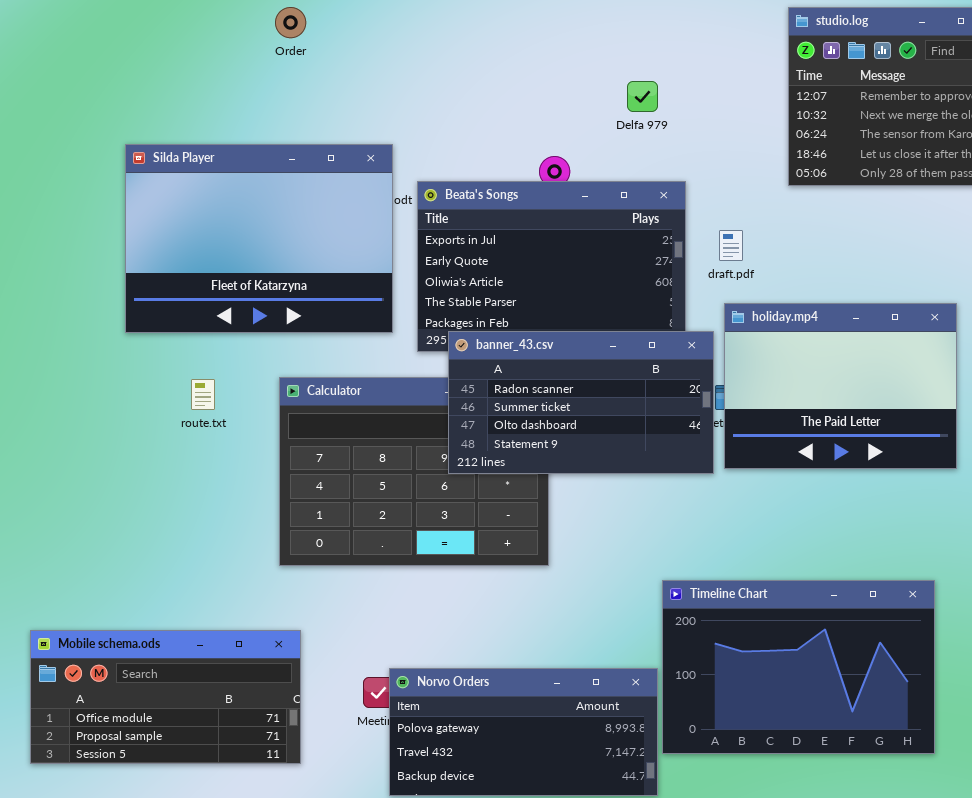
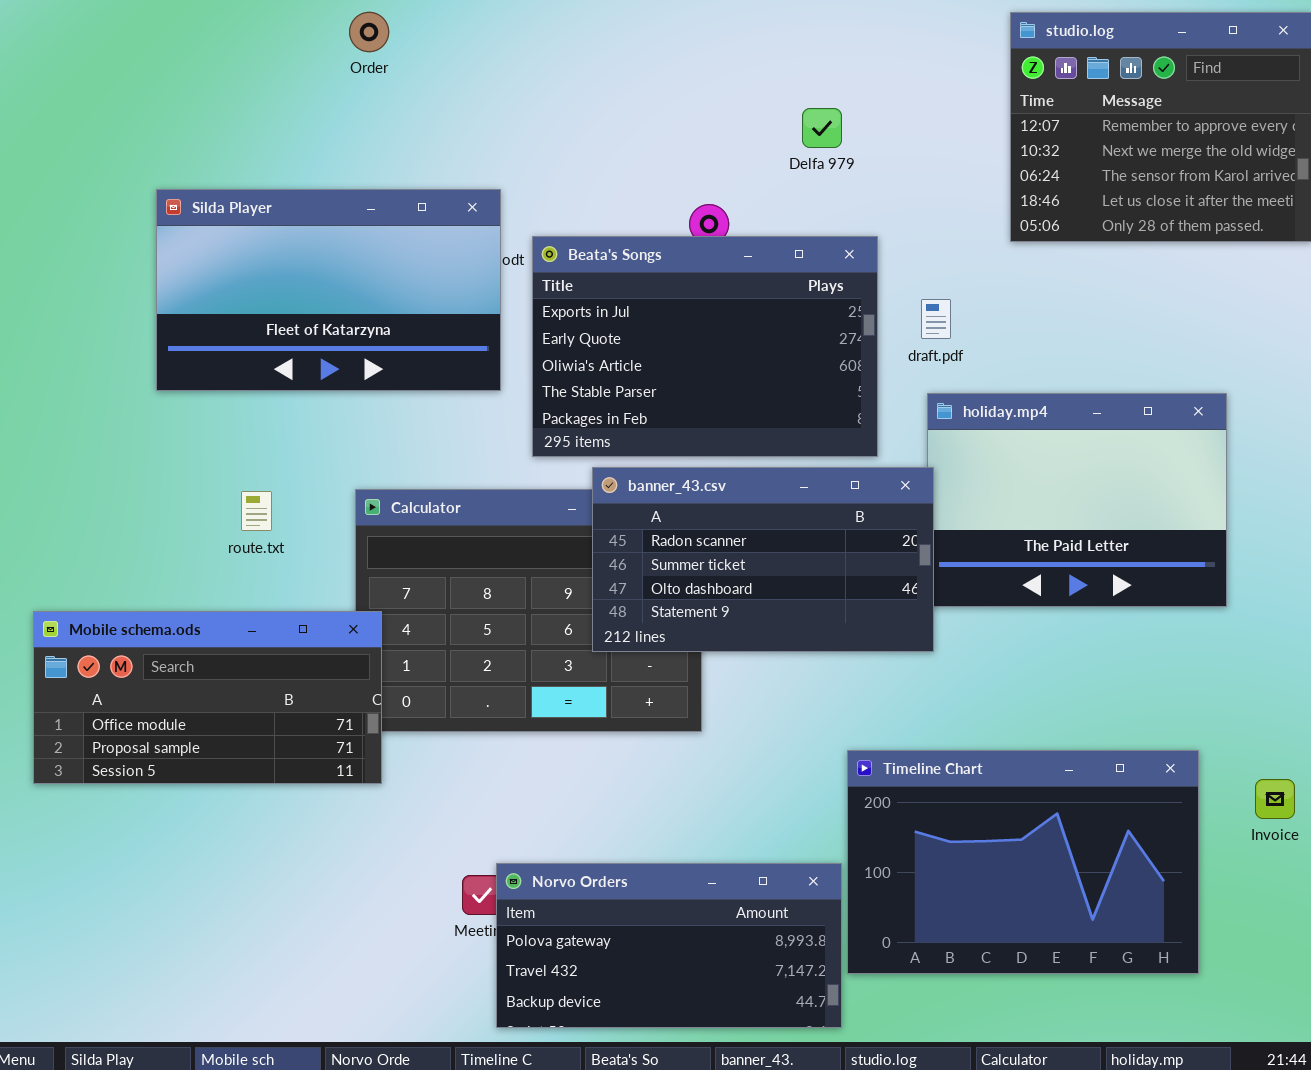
Silda Player: [125,144,393,333] -> [156,189,501,391], resized
banner_43.csv: [448,331,714,474] -> [592,467,934,652], moved
Mobile schema.ods: [30,630,301,764] -> [33,611,382,784], moved

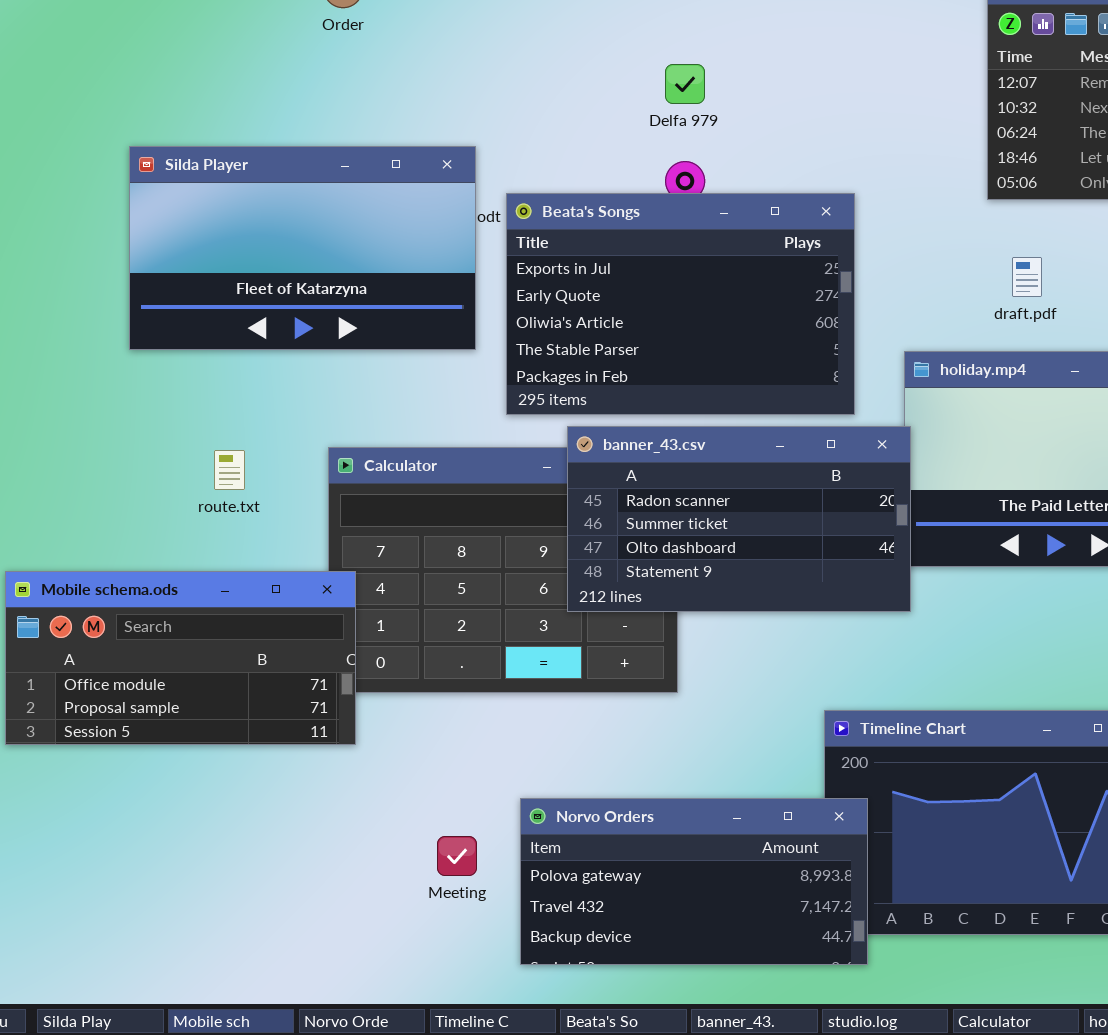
Delfa 979: [802,108,842,148] -> [665,64,705,104], moved
draft.pdf: [921,299,951,339] -> [1012,257,1042,297], moved
Norvo Orders: [496,863,842,1028] -> [520,798,868,965], moved

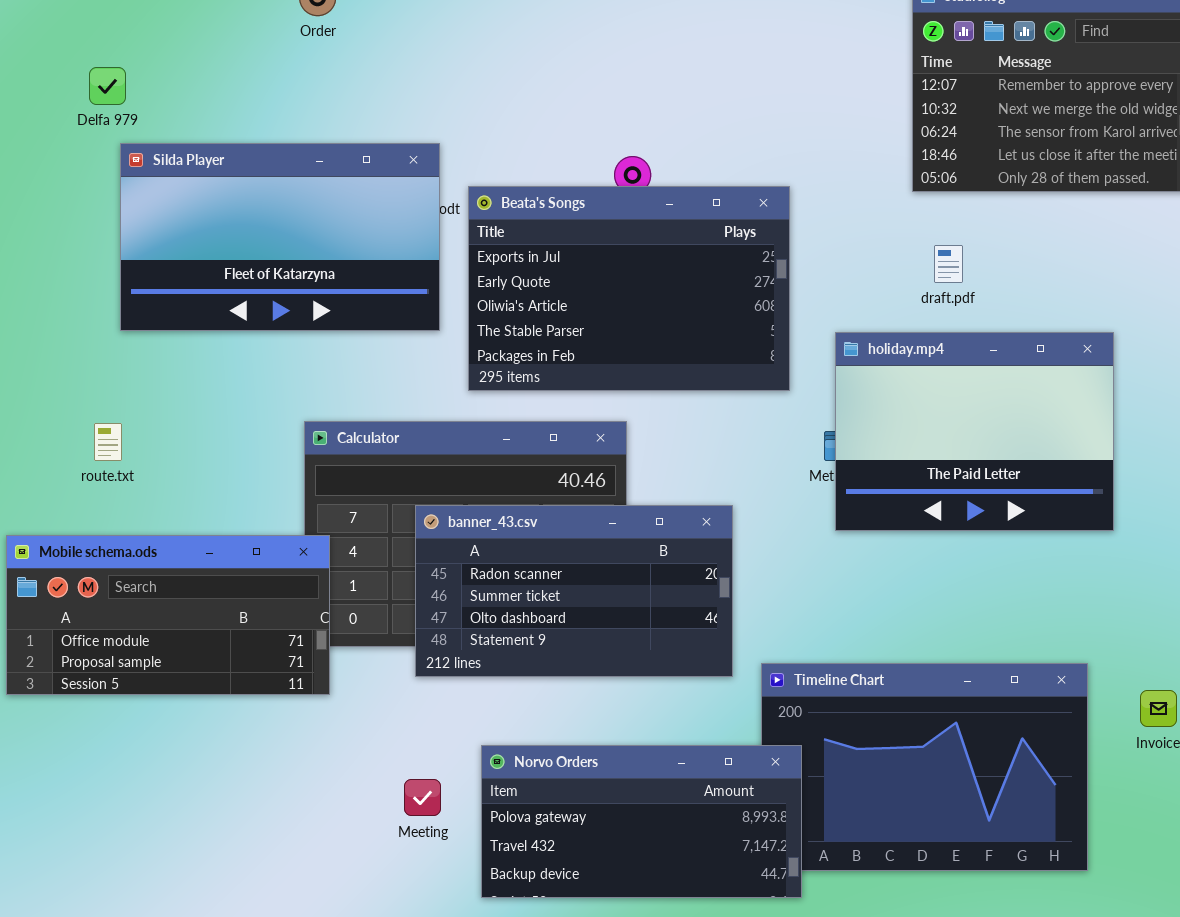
Delfa 979: [665,64,705,104] -> [89,67,126,105], moved
banner_43.csv: [567,426,911,612] -> [415,505,733,677], moved
route.txt: [214,450,245,490] -> [94,423,122,461], moved

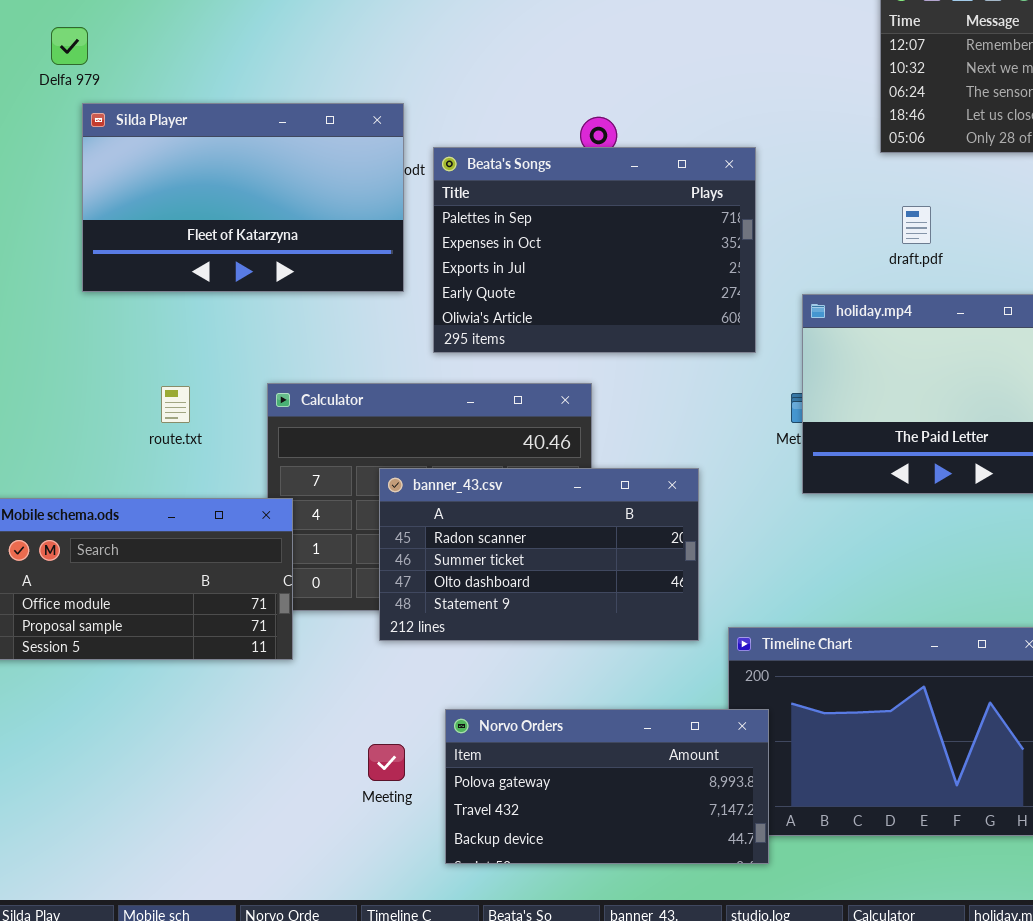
Beata's Songs: [468,186,790,391] -> [433,147,756,353], scrolled up 2 rows
route.txt: [94,423,122,461] -> [161,386,190,423], moved

